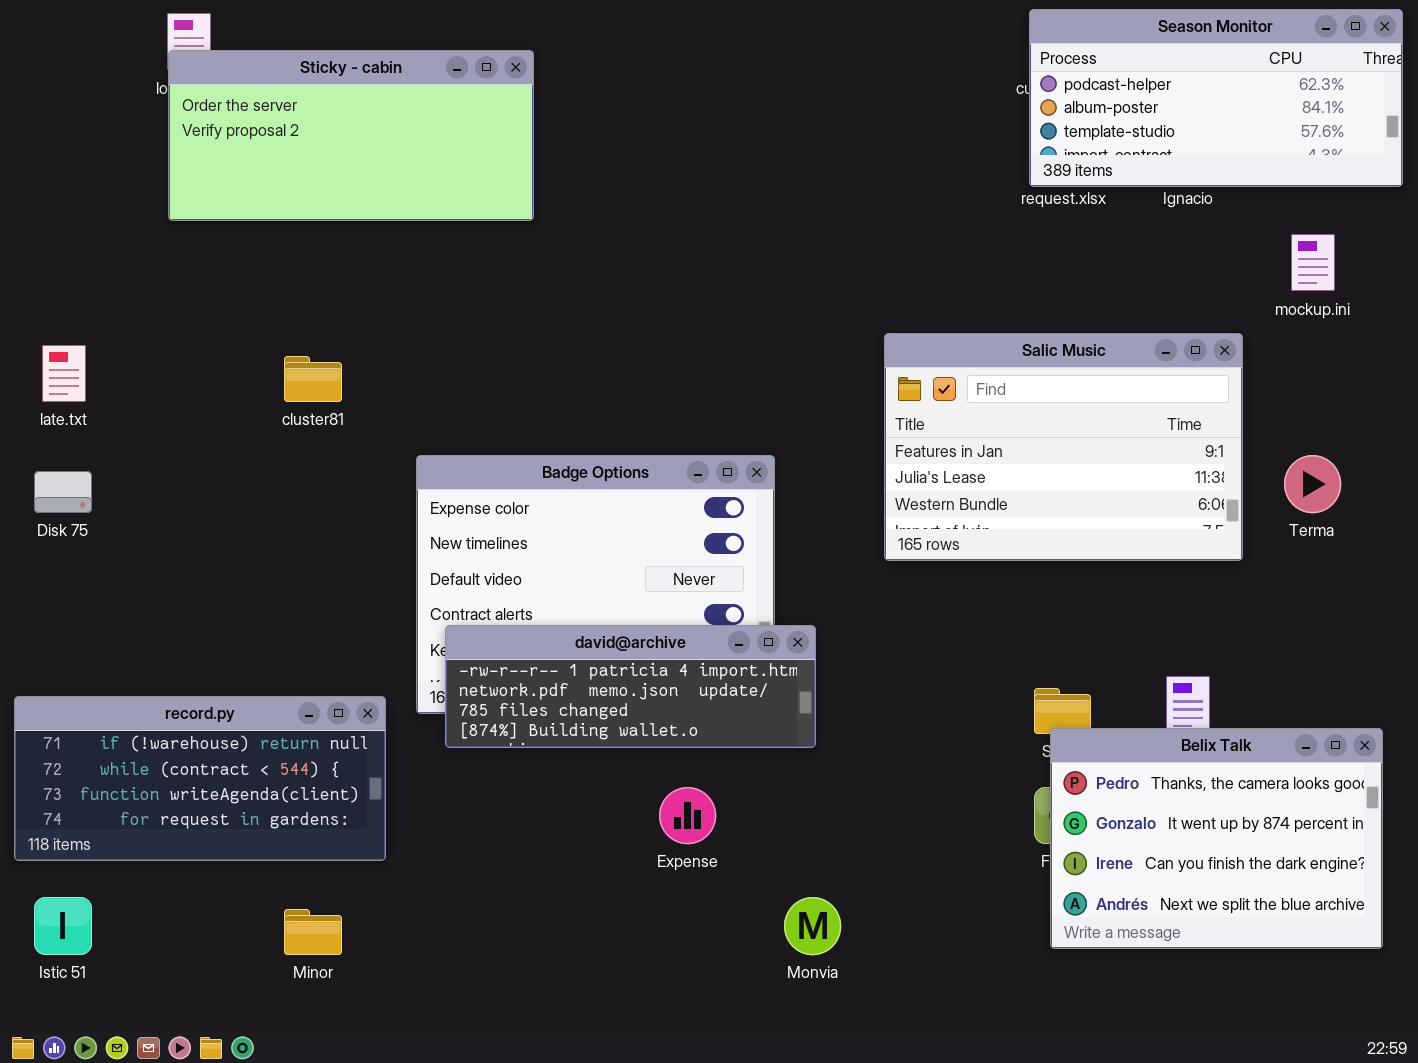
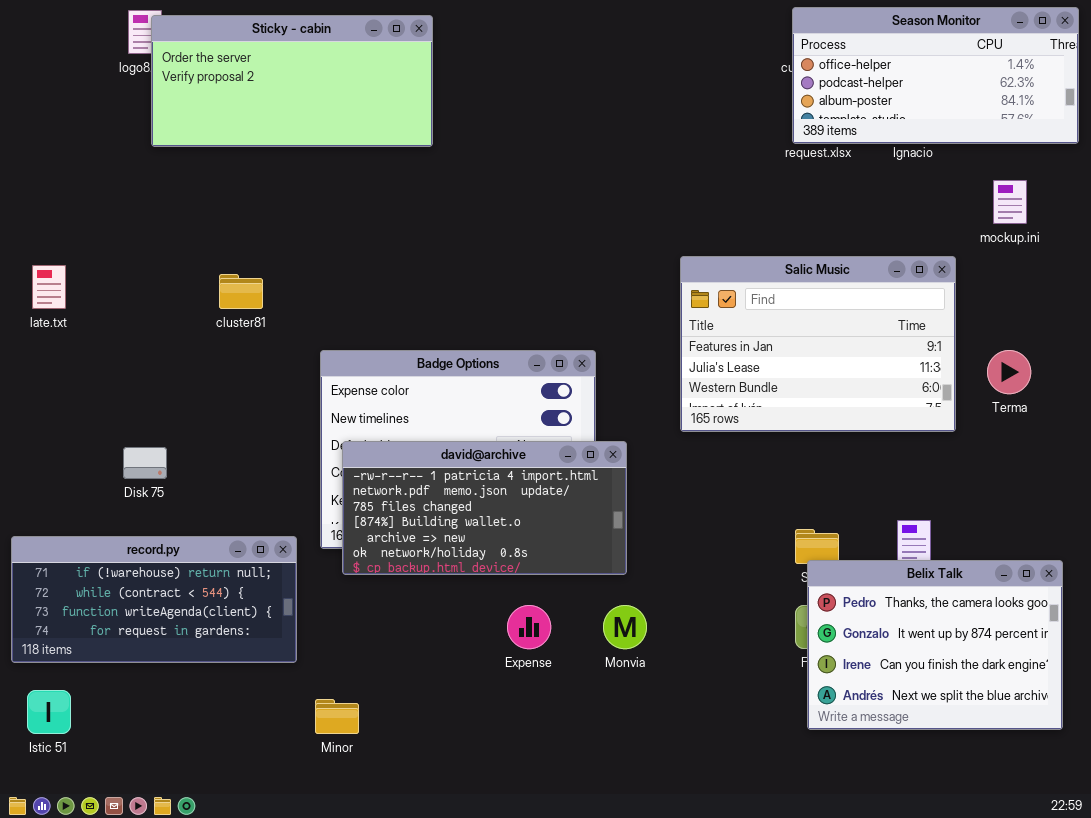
Season Monitor: [1029,9,1403,187] -> [792,7,1079,144], scrolled up 1 row
Sticky - cabin: [168,50,534,221] -> [151,15,433,147], moved
Disk 75: [34,471,92,513] -> [123,447,167,479], moved
david@archive: [445,625,816,748] -> [342,441,627,575], resized
Monvia: [784,897,841,955] -> [603,605,647,649], moved
Minor: [284,909,342,955] -> [315,699,359,734], moved

